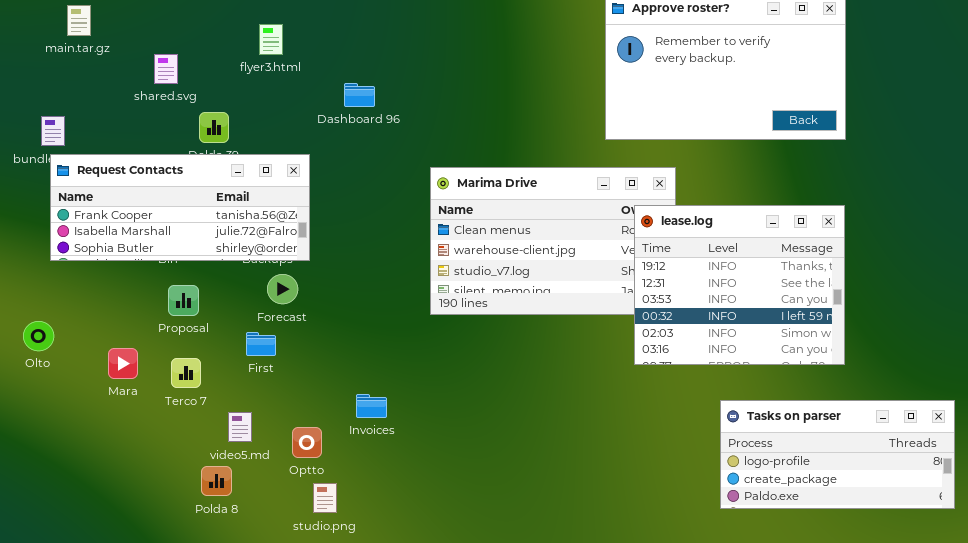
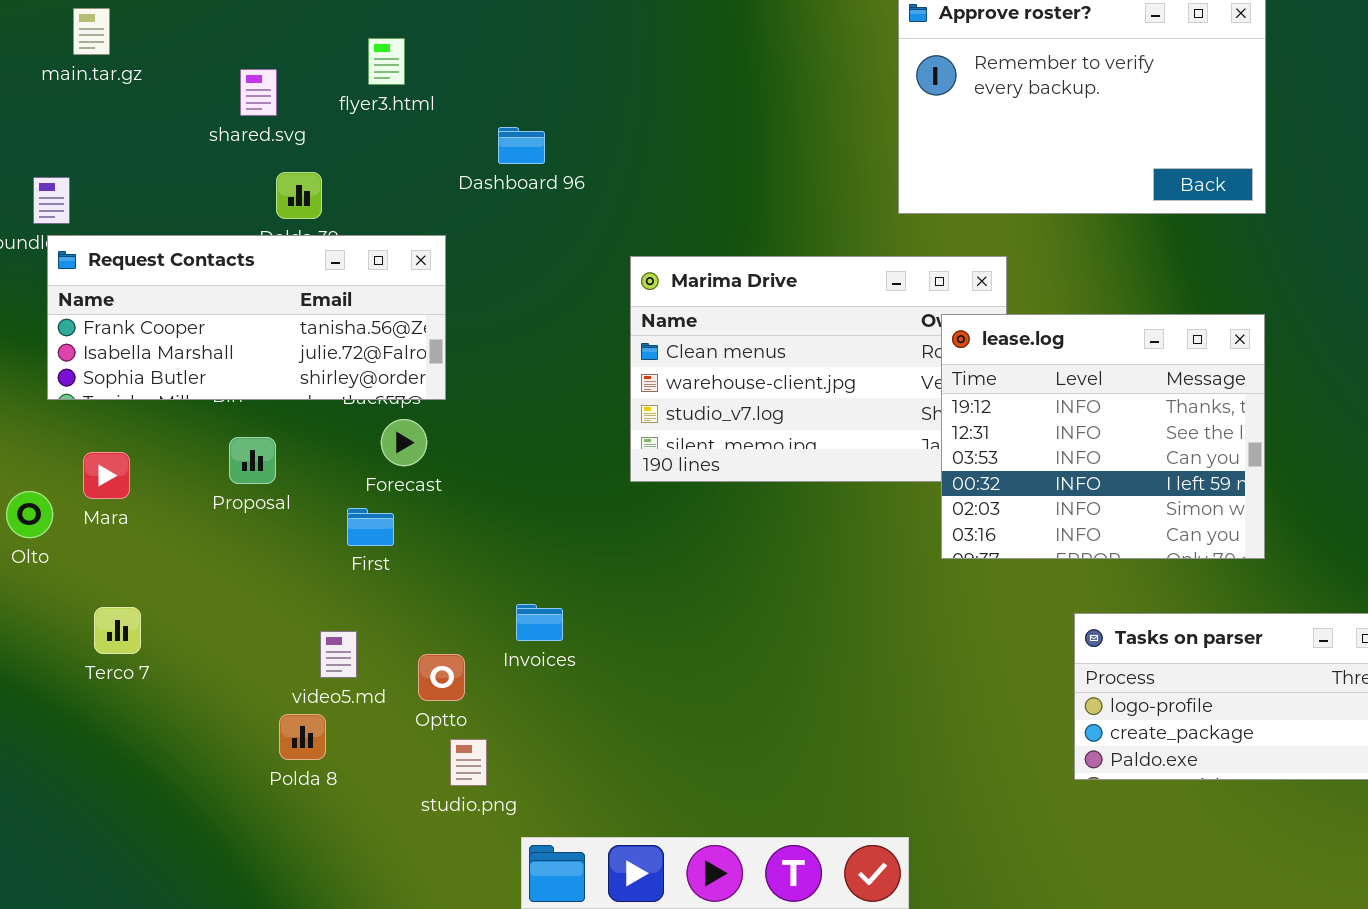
shared.svg: [154,54,178,84] -> [240,69,277,116], moved
Mara: [108,348,138,379] -> [83,452,130,499], moved
Terco 7: [171,358,201,388] -> [94,607,141,654], moved

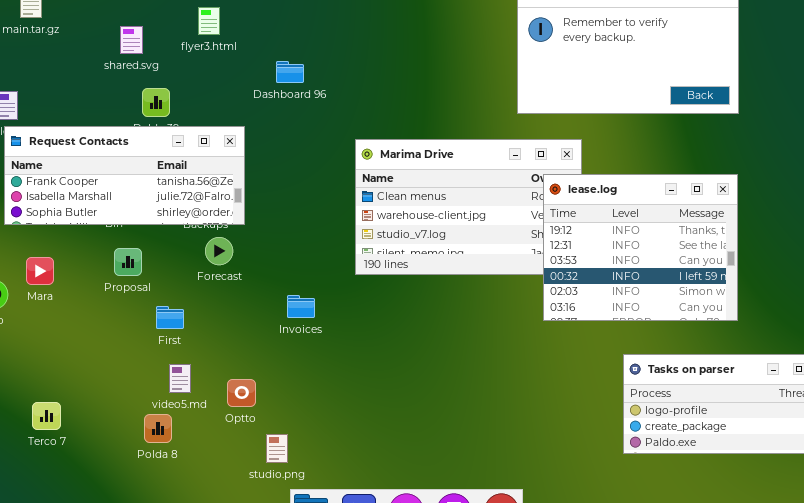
First: [347,508,394,546] -> [156,306,184,329], moved
Invoices: [516,604,563,641] -> [287,295,315,318], moved
Terco 7: [94,607,141,654] -> [32,402,61,430], moved
studio.png: [450,739,487,786] -> [266,434,288,463], moved

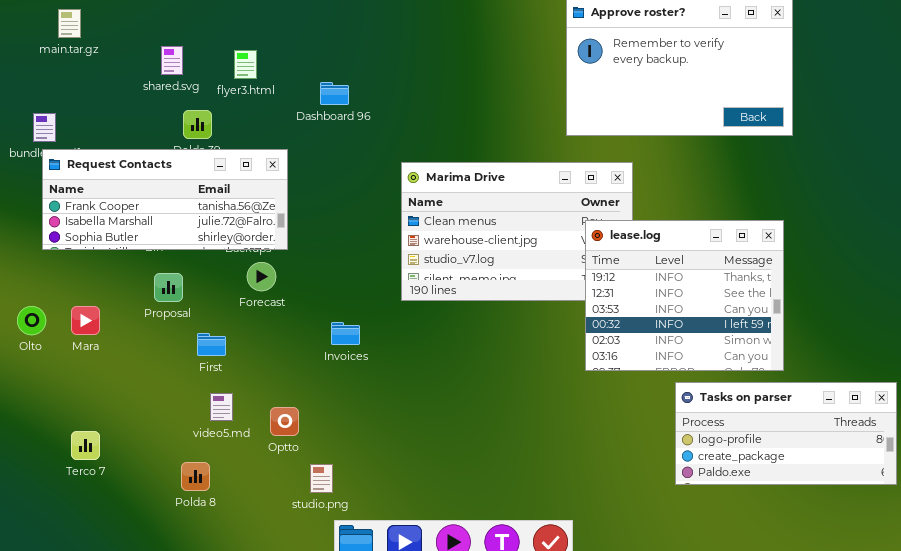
flyer3.html: [198,7,220,35] -> [234,50,257,79], moved
lease.log: [543,174,738,321] -> [585,220,784,371], moved
Mara: [26,257,54,285] -> [71,306,100,335], moved
Polda 8: [144,414,172,443] -> [181,462,210,491], moved

